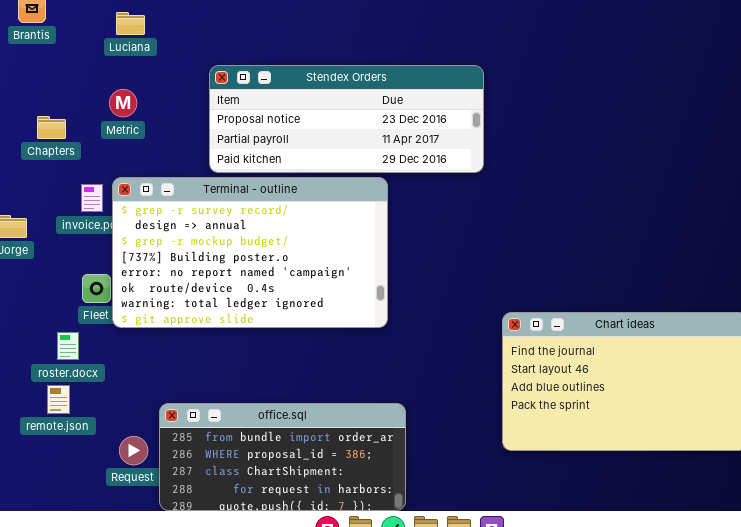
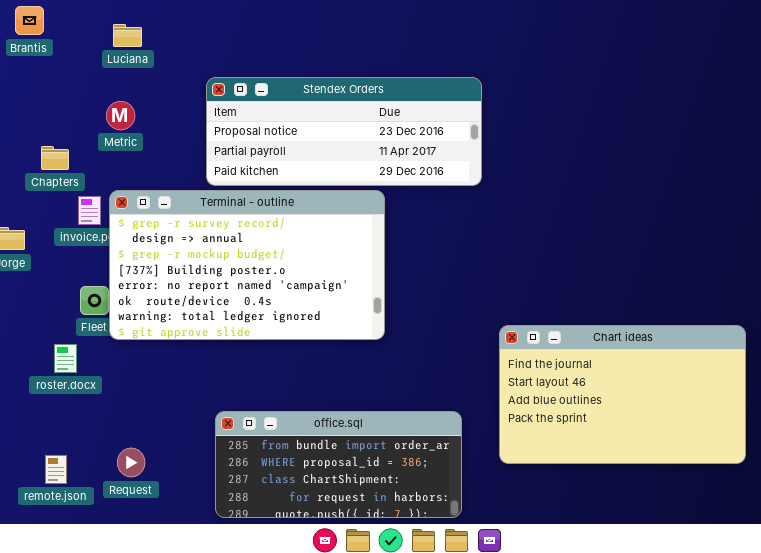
Chapters: [37,116,66,139] -> [41,146,69,170], moved
remote.json: [47,385,70,414] -> [45,455,67,484], moved
office.sql: [159,403,406,511] -> [215,411,462,518], moved

